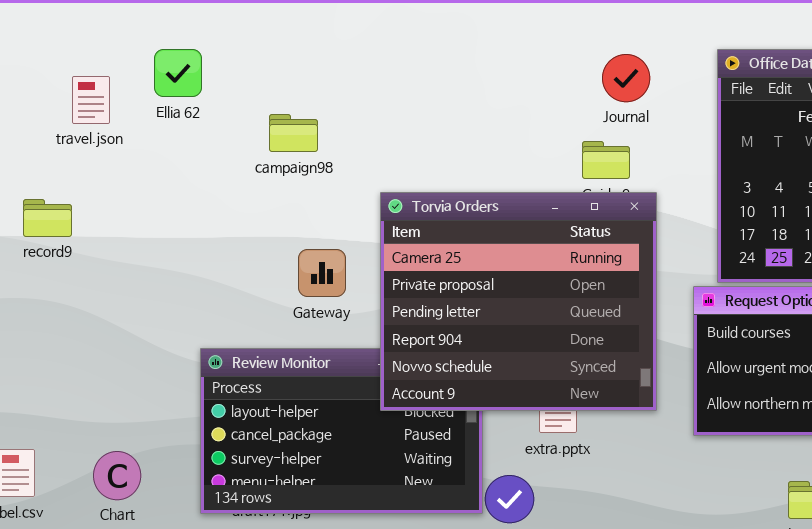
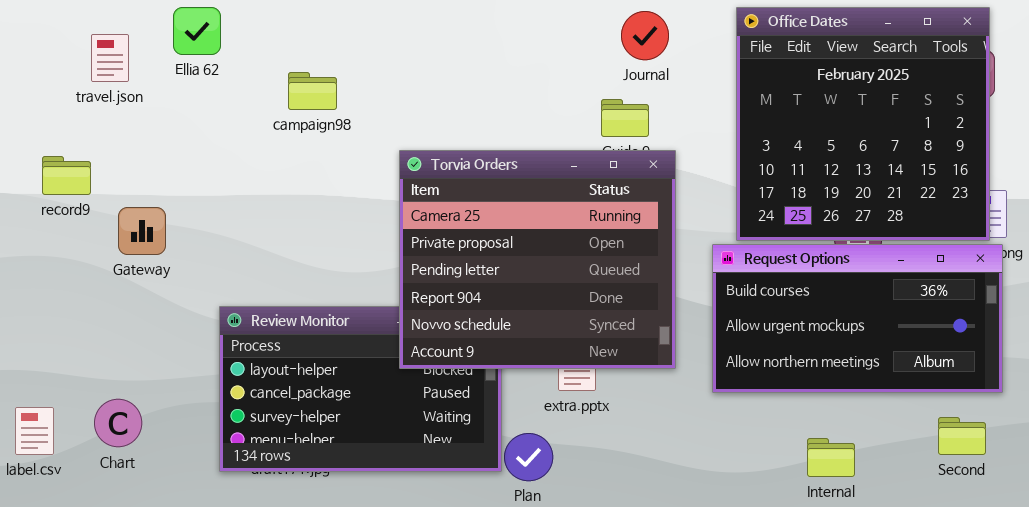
Gateway: [298,249,346,297] -> [118,207,166,255], moved
Chart: [93,451,141,500] -> [94,399,142,447], moved

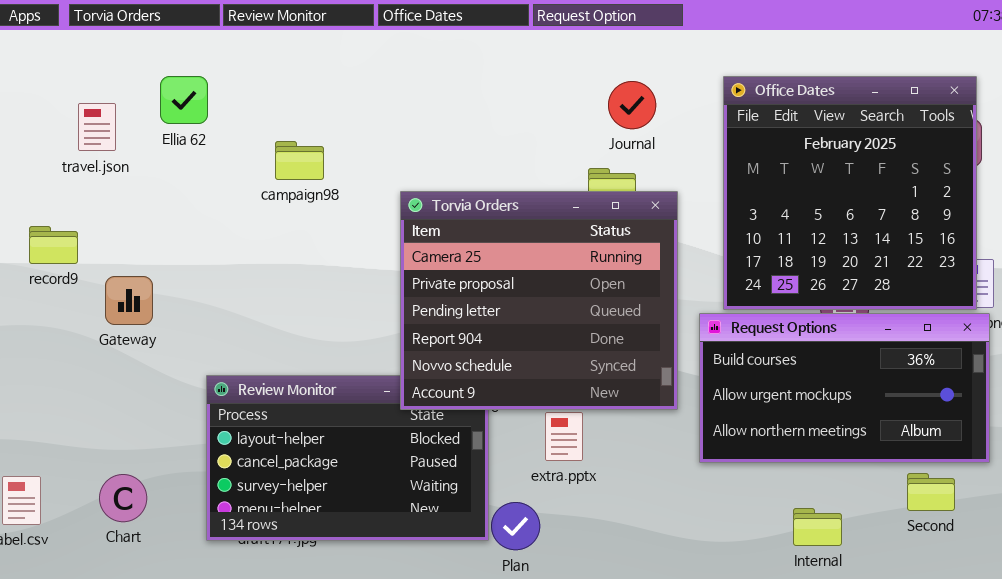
Torvia Orders: [399,150,676,369] -> [400,191,678,410], moved
Chart: [94,399,142,447] -> [99,474,147,522], moved
Second: [938,417,986,455] -> [907,473,955,511], moved

